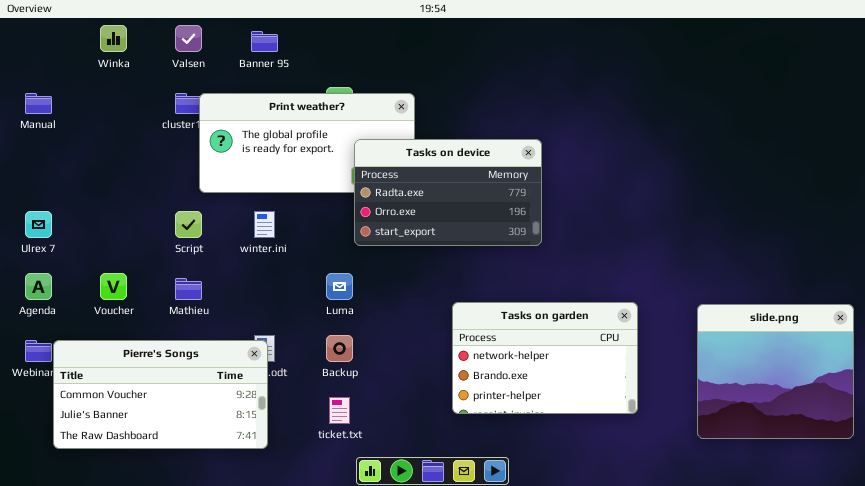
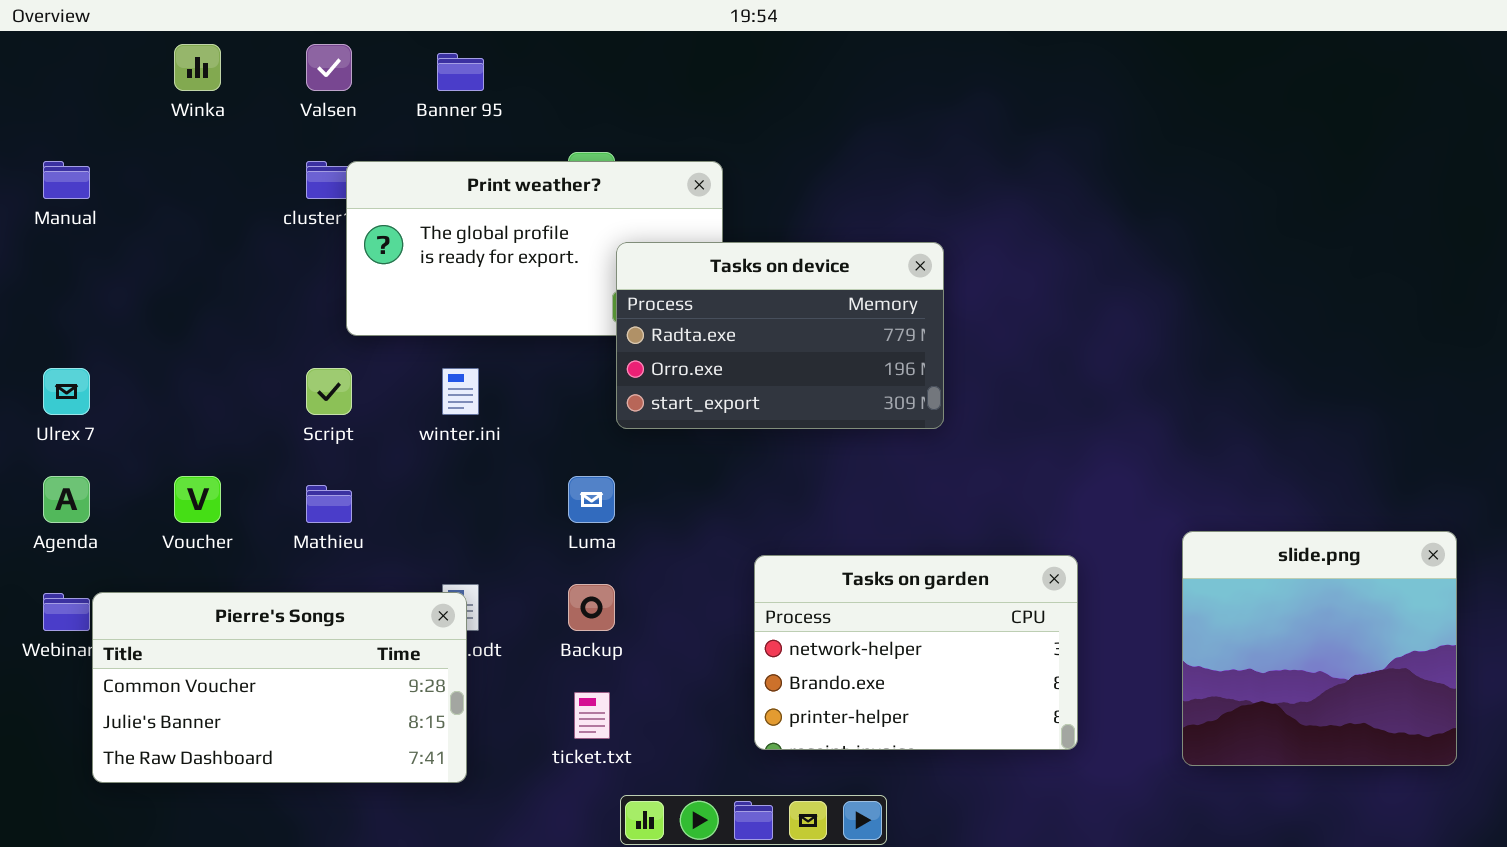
Tasks on garden: [452,302,638,414] -> [754,555,1078,750], moved
slide.png: [697,304,854,439] -> [1182,531,1457,766], moved

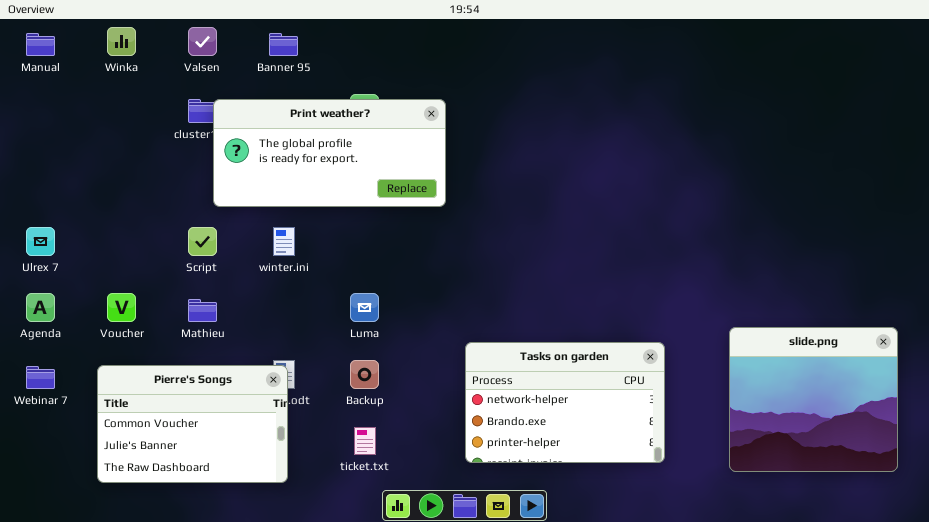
Manual: [43,161,90,199] -> [26,33,55,56], moved
Tasks on device: [616,242,944,429] -> none, closed
Pierre's Songs: [92,592,467,783] -> [97,365,288,483], resized

